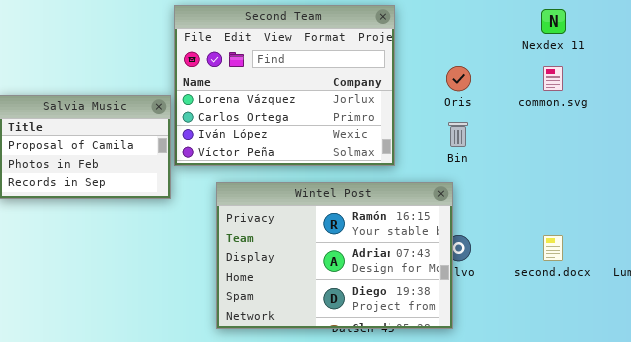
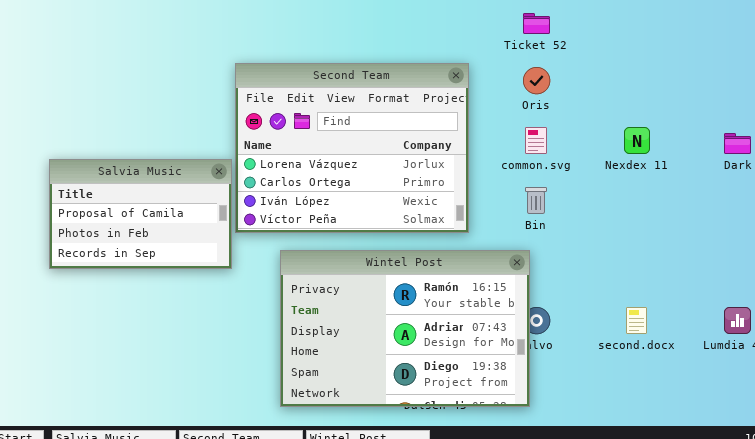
Nexdex 11: [541,9,566,34] -> [624,127,650,154], moved
Oris: [446,66,471,91] -> [523,67,550,94], moved
common.svg: [543,66,563,91] -> [525,127,547,154], moved

